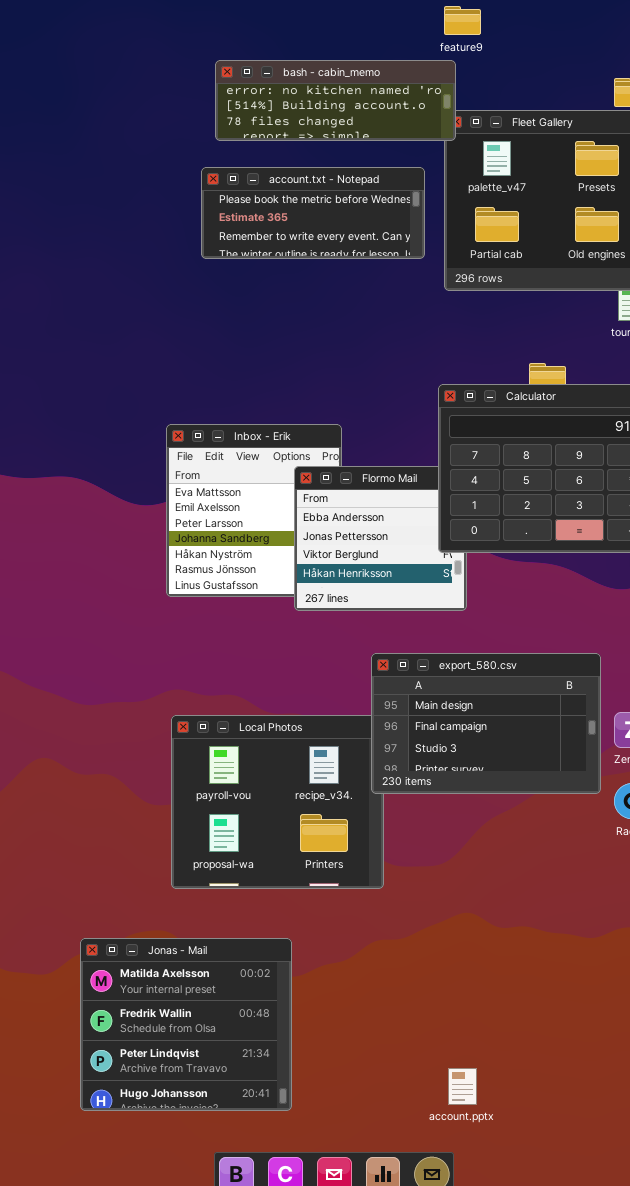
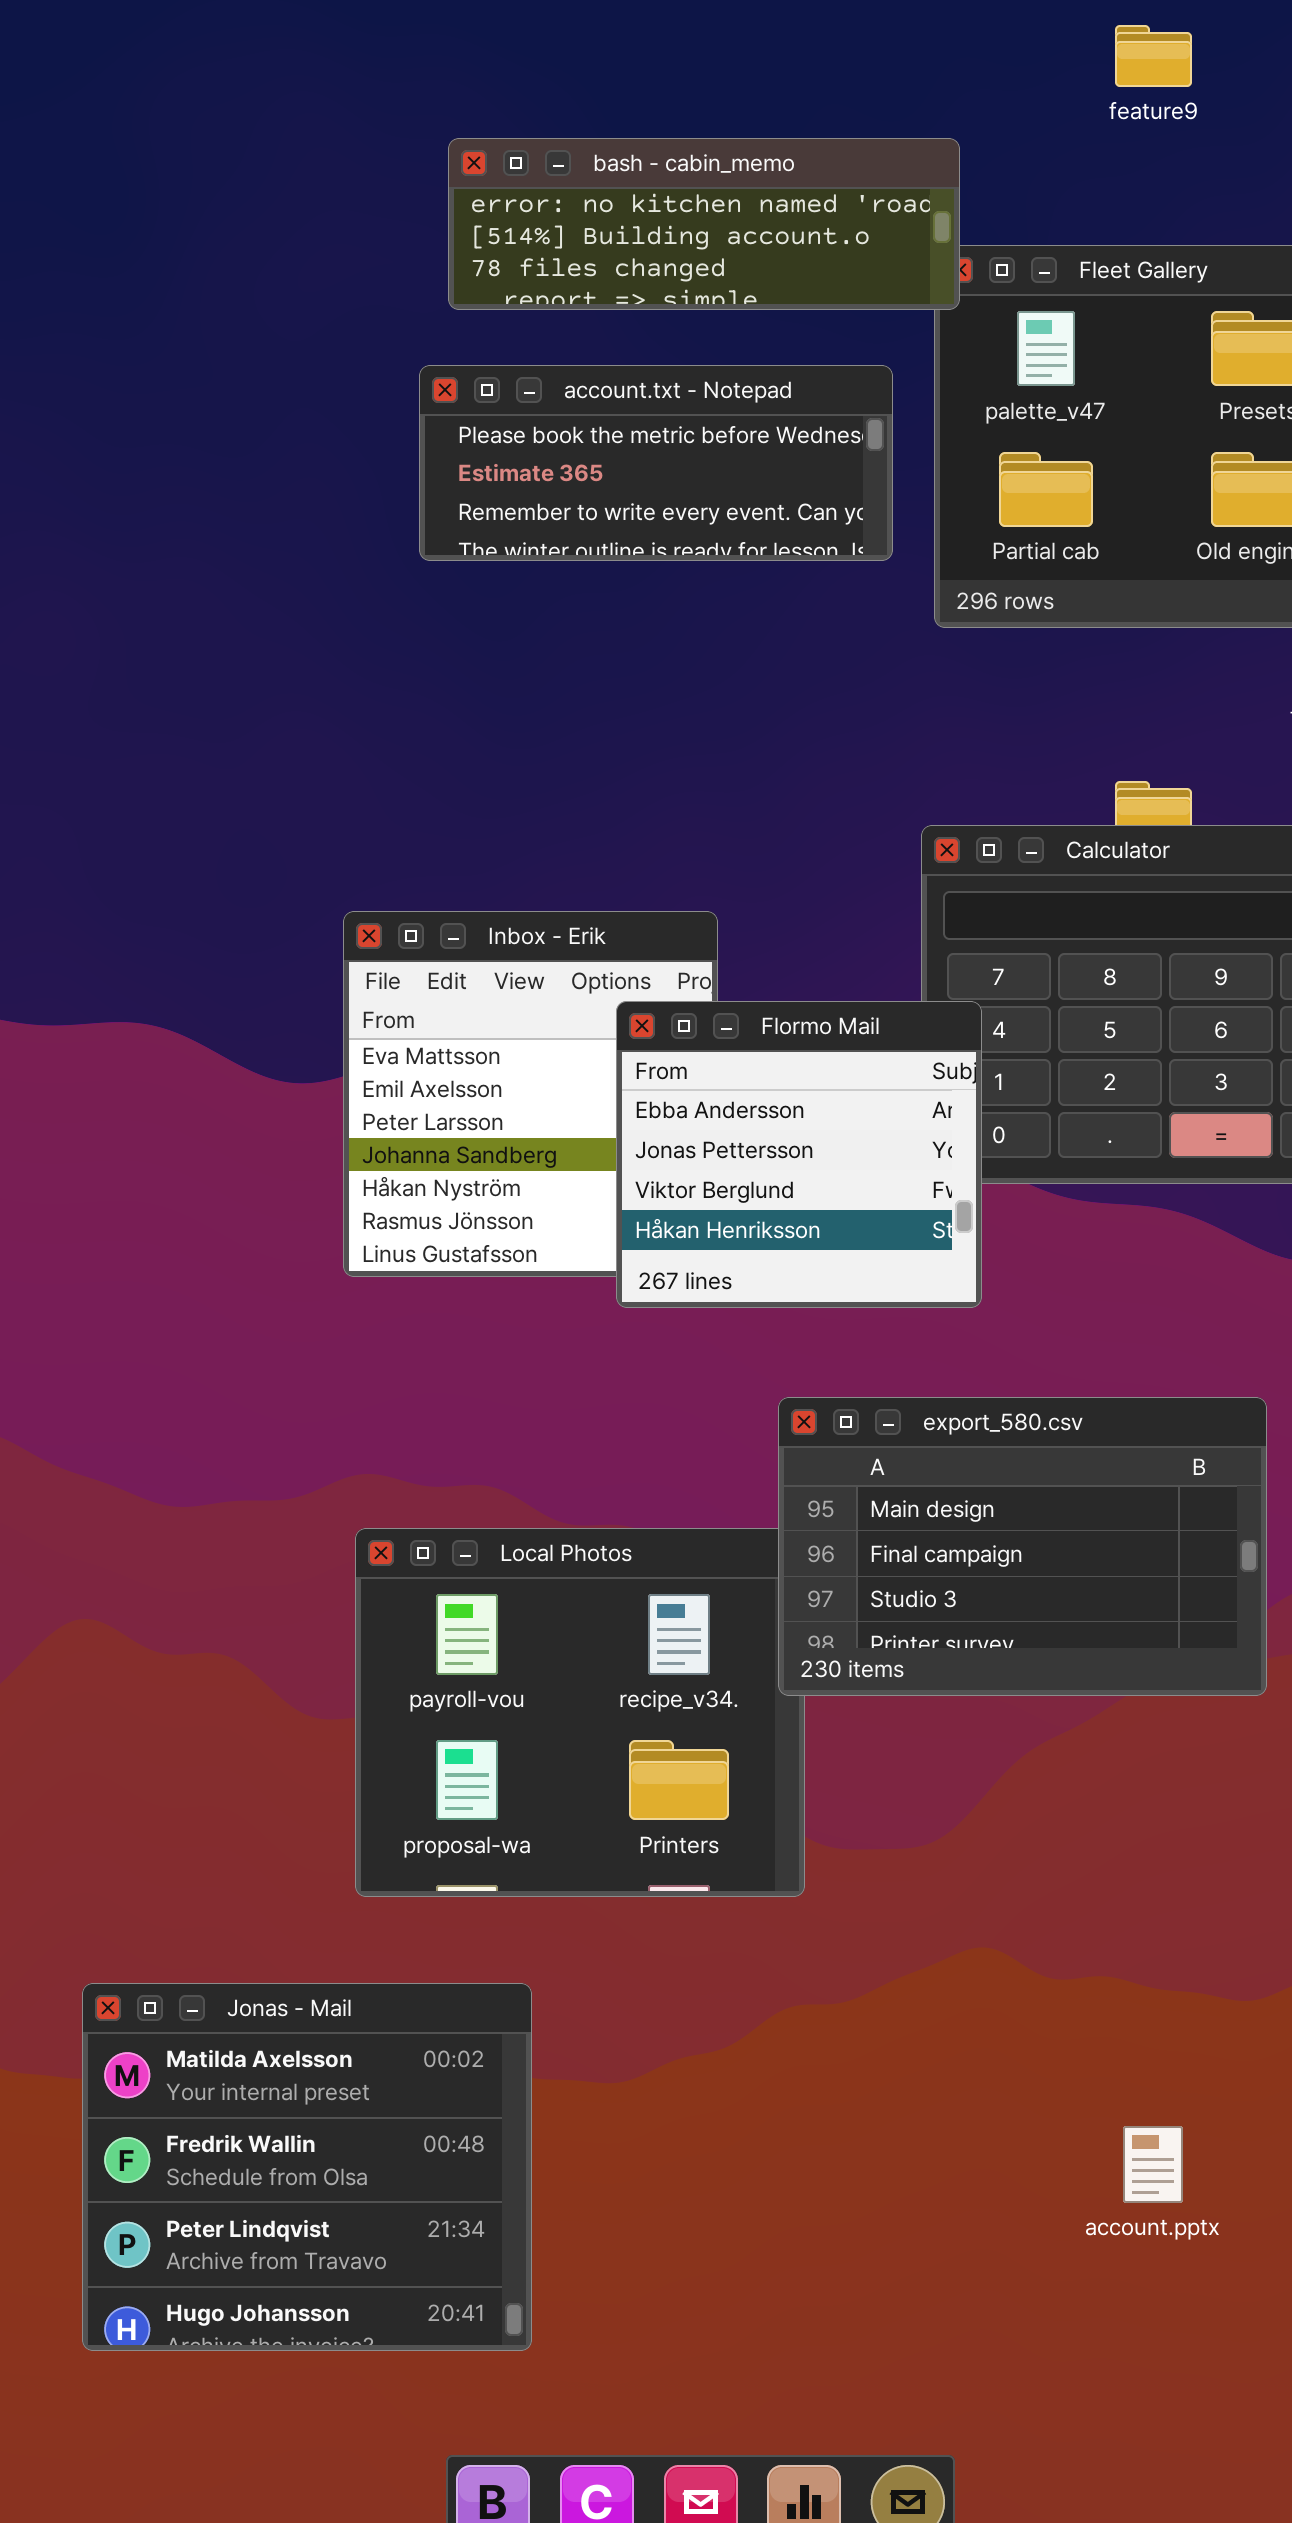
feature9: [444,6,481,35] -> [1115,25,1192,87], moved
Flormo Mail: [294,466,467,611] -> [616,1001,982,1308], raised
Jonas - Mail: [80,938,292,1111] -> [82,1983,532,2351], moved
account.pptx: [448,1068,477,1105] -> [1123,2126,1183,2203], moved

